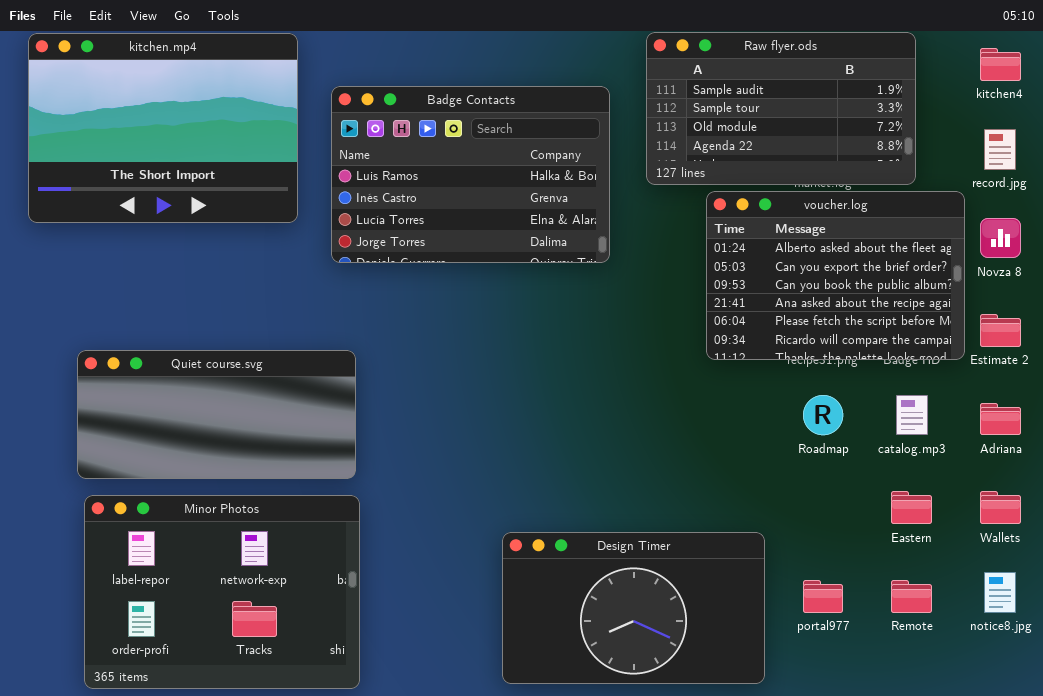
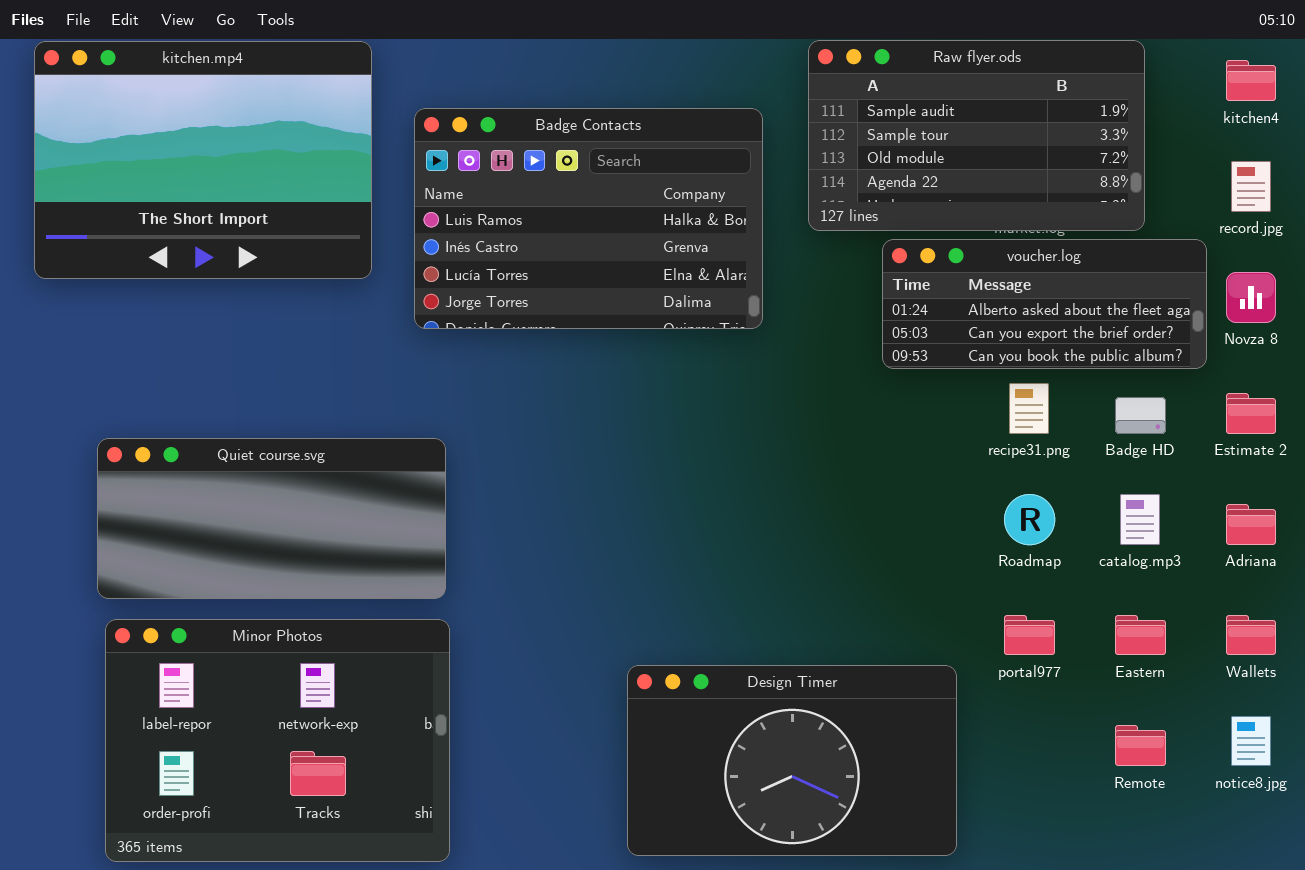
voucher.log: [706,191,965,360] -> [882,239,1207,369], resized
portal977: [803,580,843,613] -> [1004,615,1055,655], moved

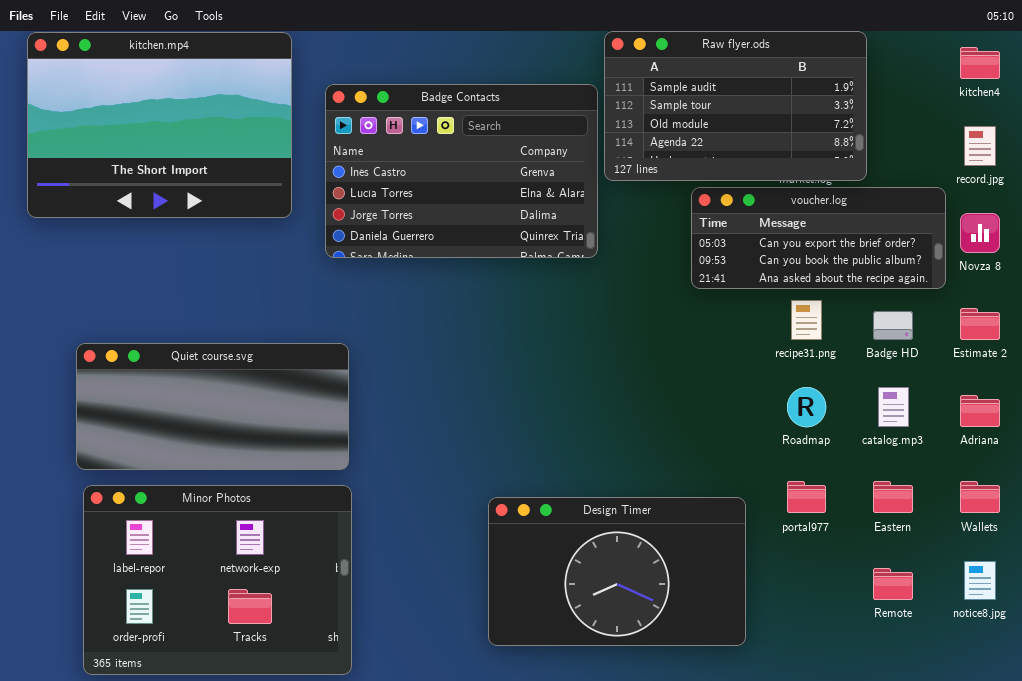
Raw flyer.ods: [808,40,1145,231] -> [604,31,867,181], moved
Badge Contacts: [414,108,763,329] -> [325,84,598,258], scrolled down 1 row
voucher.log: [882,239,1207,369] -> [691,187,946,289], scrolled down 1 row
Design Timer: [627,665,957,856] -> [488,497,746,646], moved

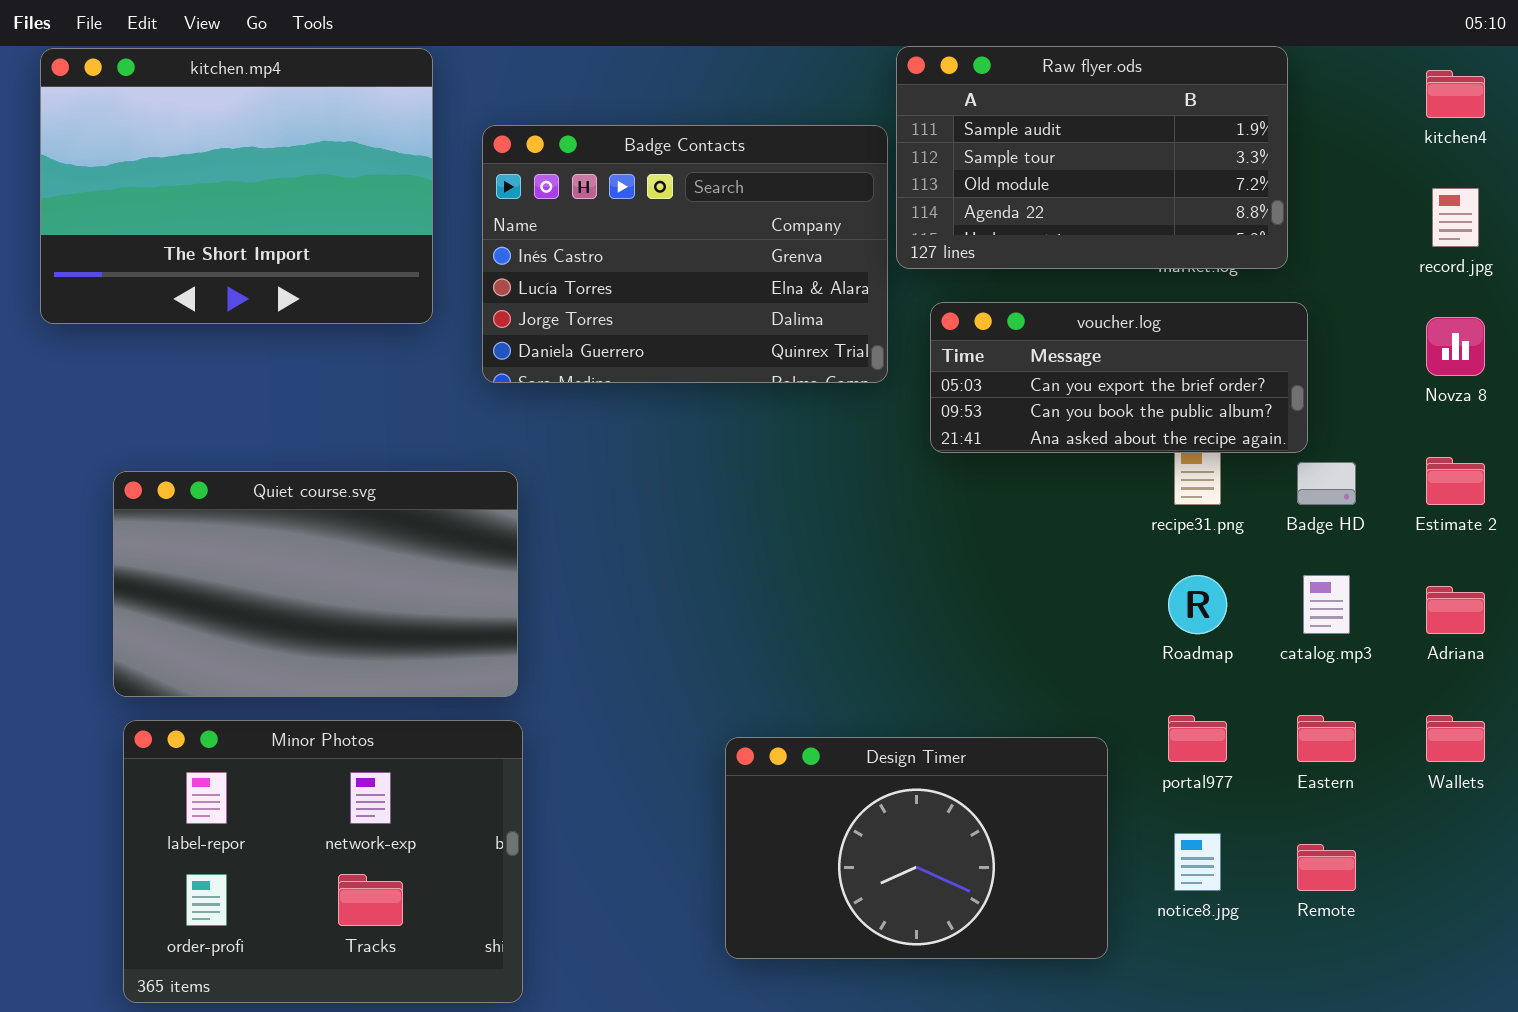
voucher.log: [691,187,946,289] -> [930,302,1308,453], moved
Quiet course.svg: [76,343,349,470] -> [113,471,518,697], resized
notice8.jpg: [964,561,996,600] -> [1174,833,1221,891], moved

